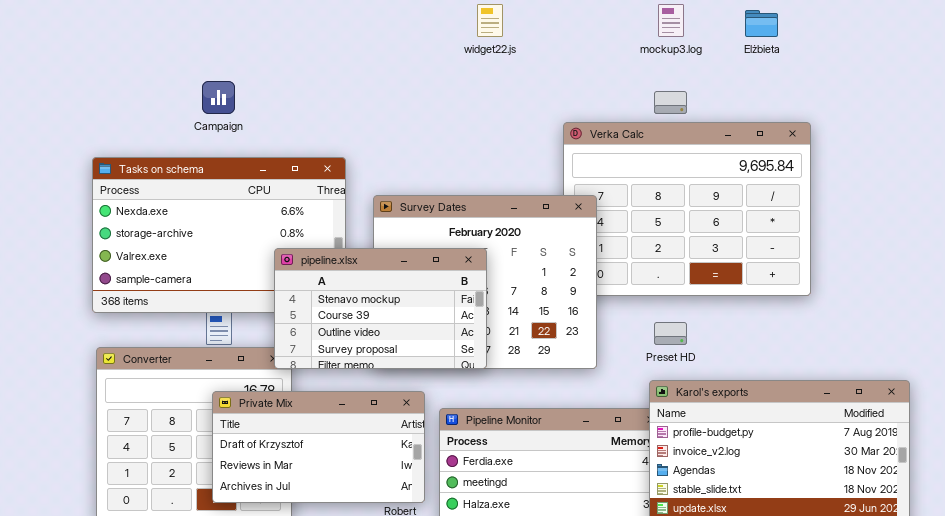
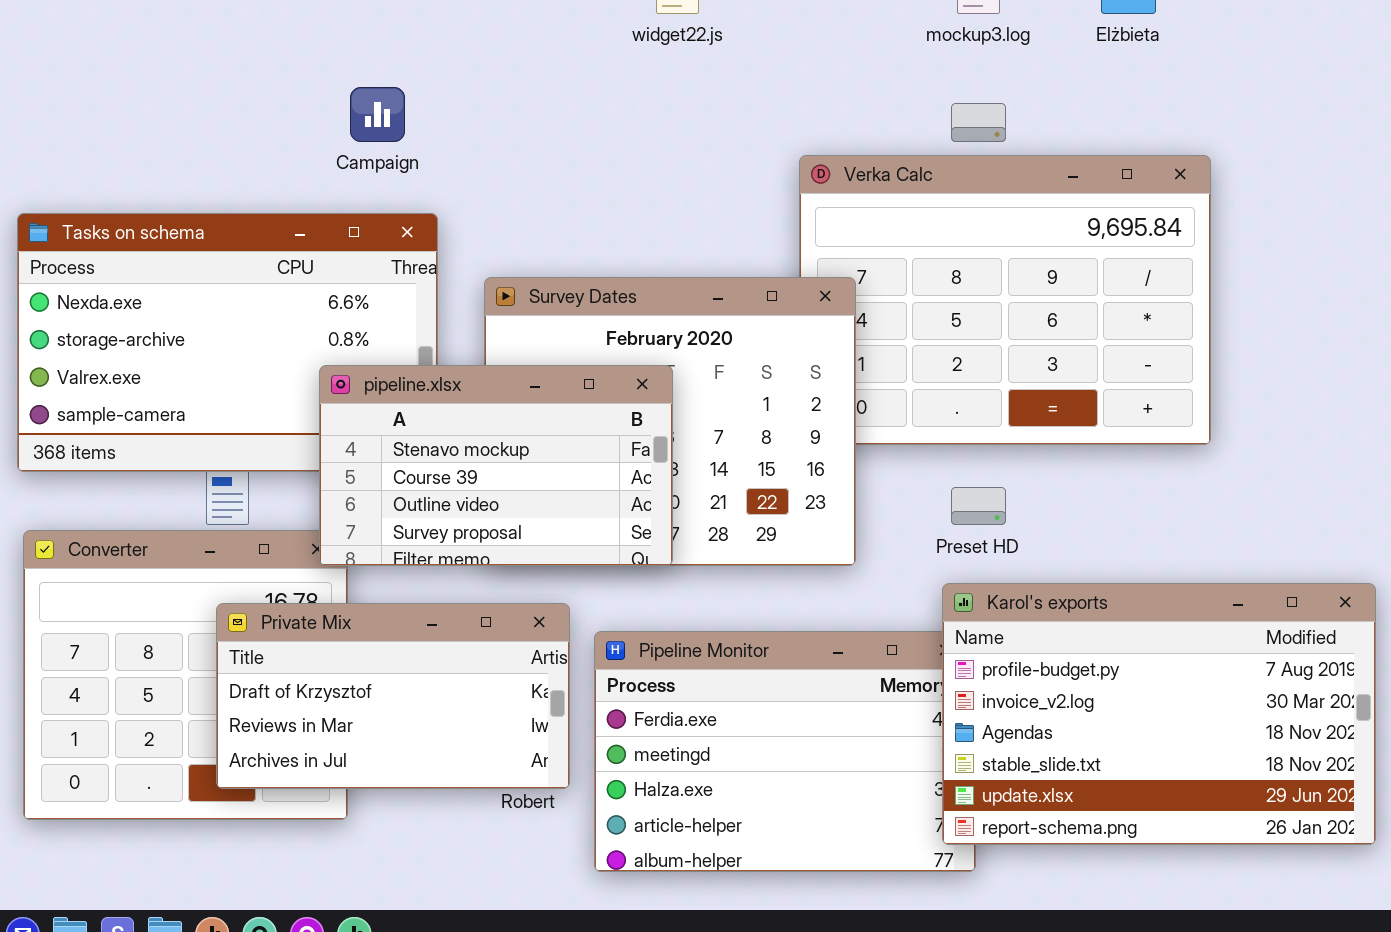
Campaign: [202,81,235,114] -> [350,87,405,142], moved

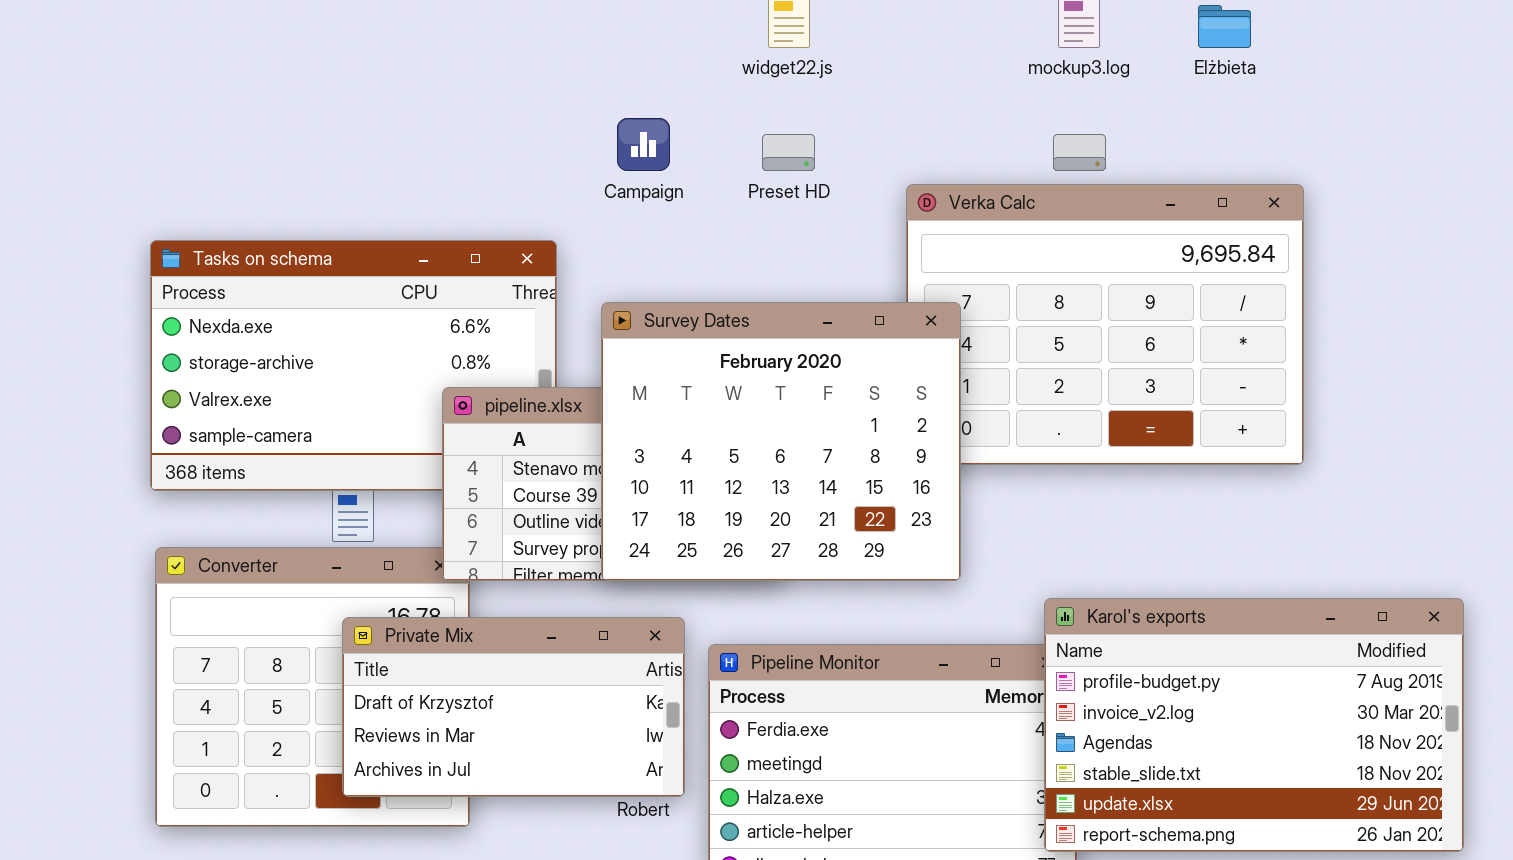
Campaign: [350,87,405,142] -> [617,118,670,171], moved
Survey Dates: [484,277,856,566] -> [601,302,961,581], raised
Preset HD: [951,487,1006,525] -> [762,134,815,171], moved

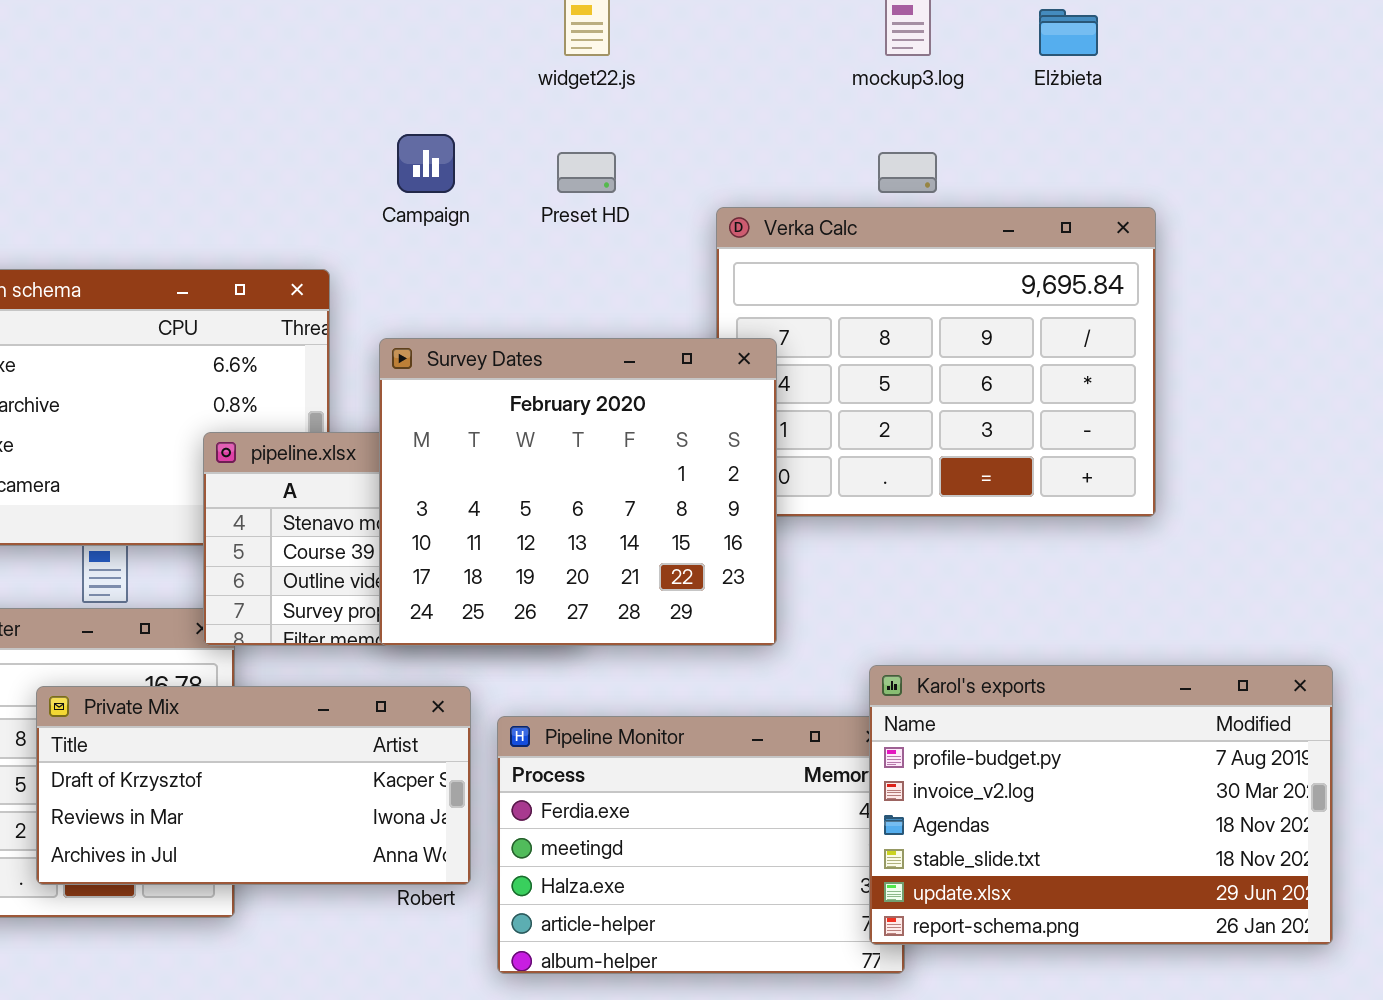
Private Mix: [342,617,685,797] -> [36,686,471,885], resized

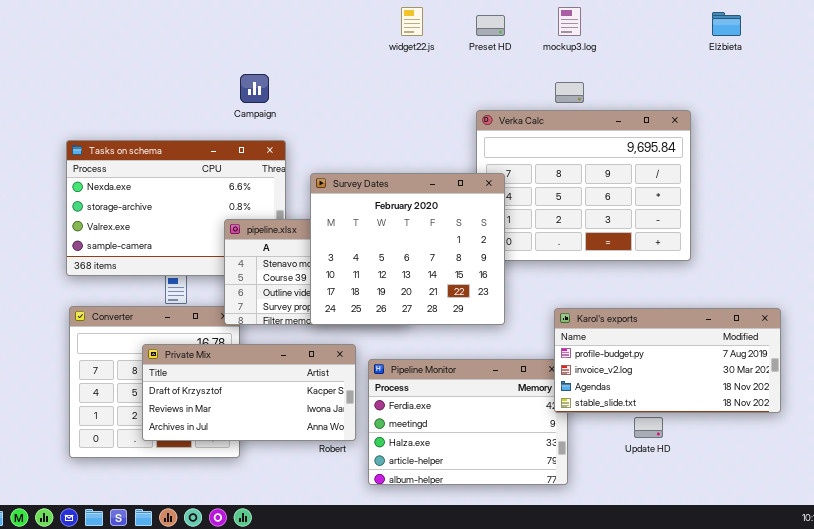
Elżbieta: [1039,9,1098,56] -> [712,12,741,36], moved
Campaign: [397,134,455,193] -> [240,74,269,103], moved
Preset HD: [557,152,616,193] -> [476,15,505,36], moved
Karol's exports: [869,665,1333,945] -> [554,308,781,413], moved, resized

